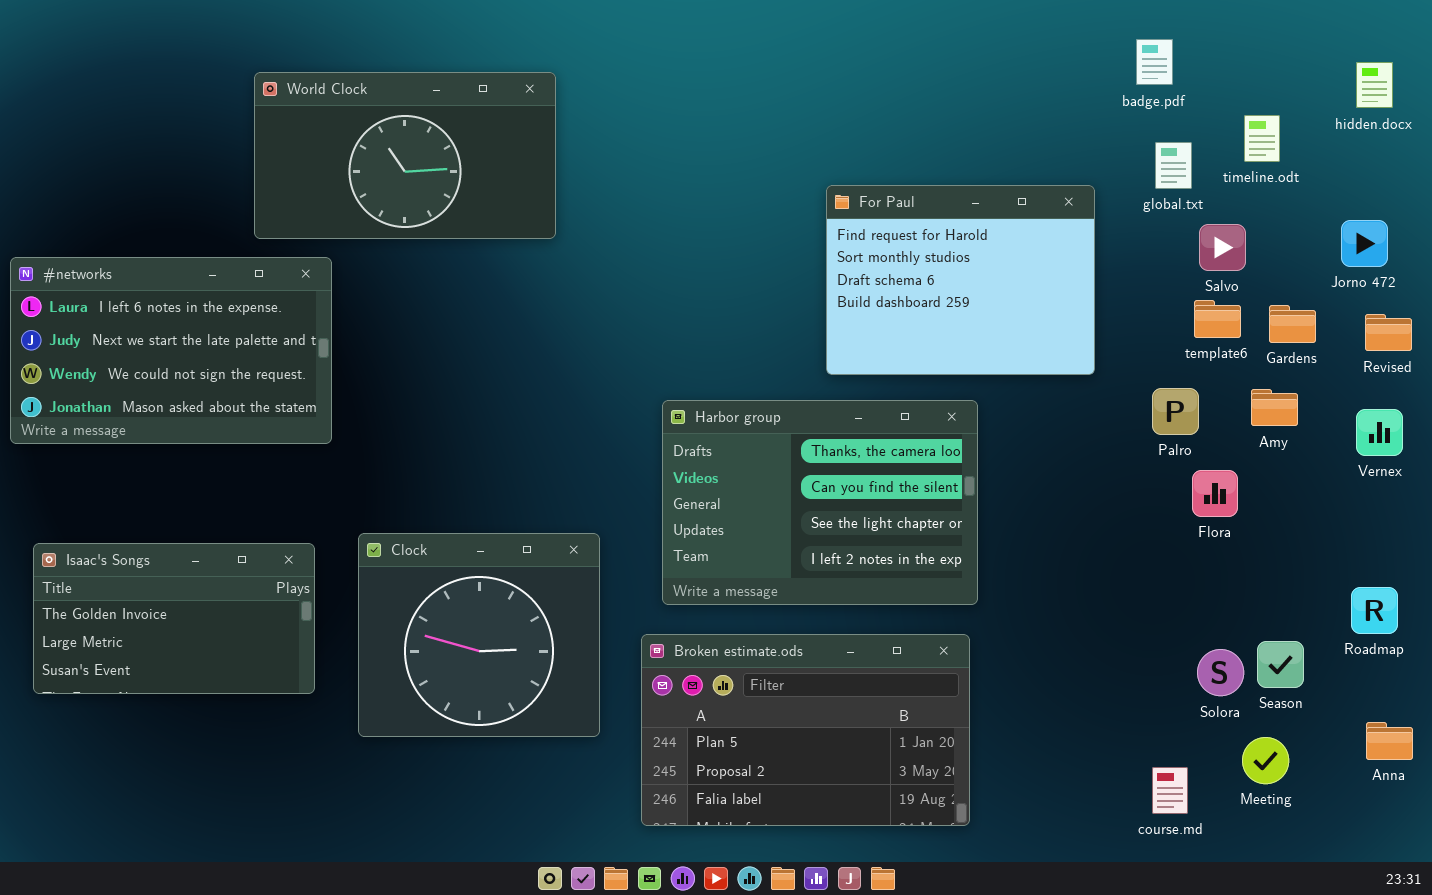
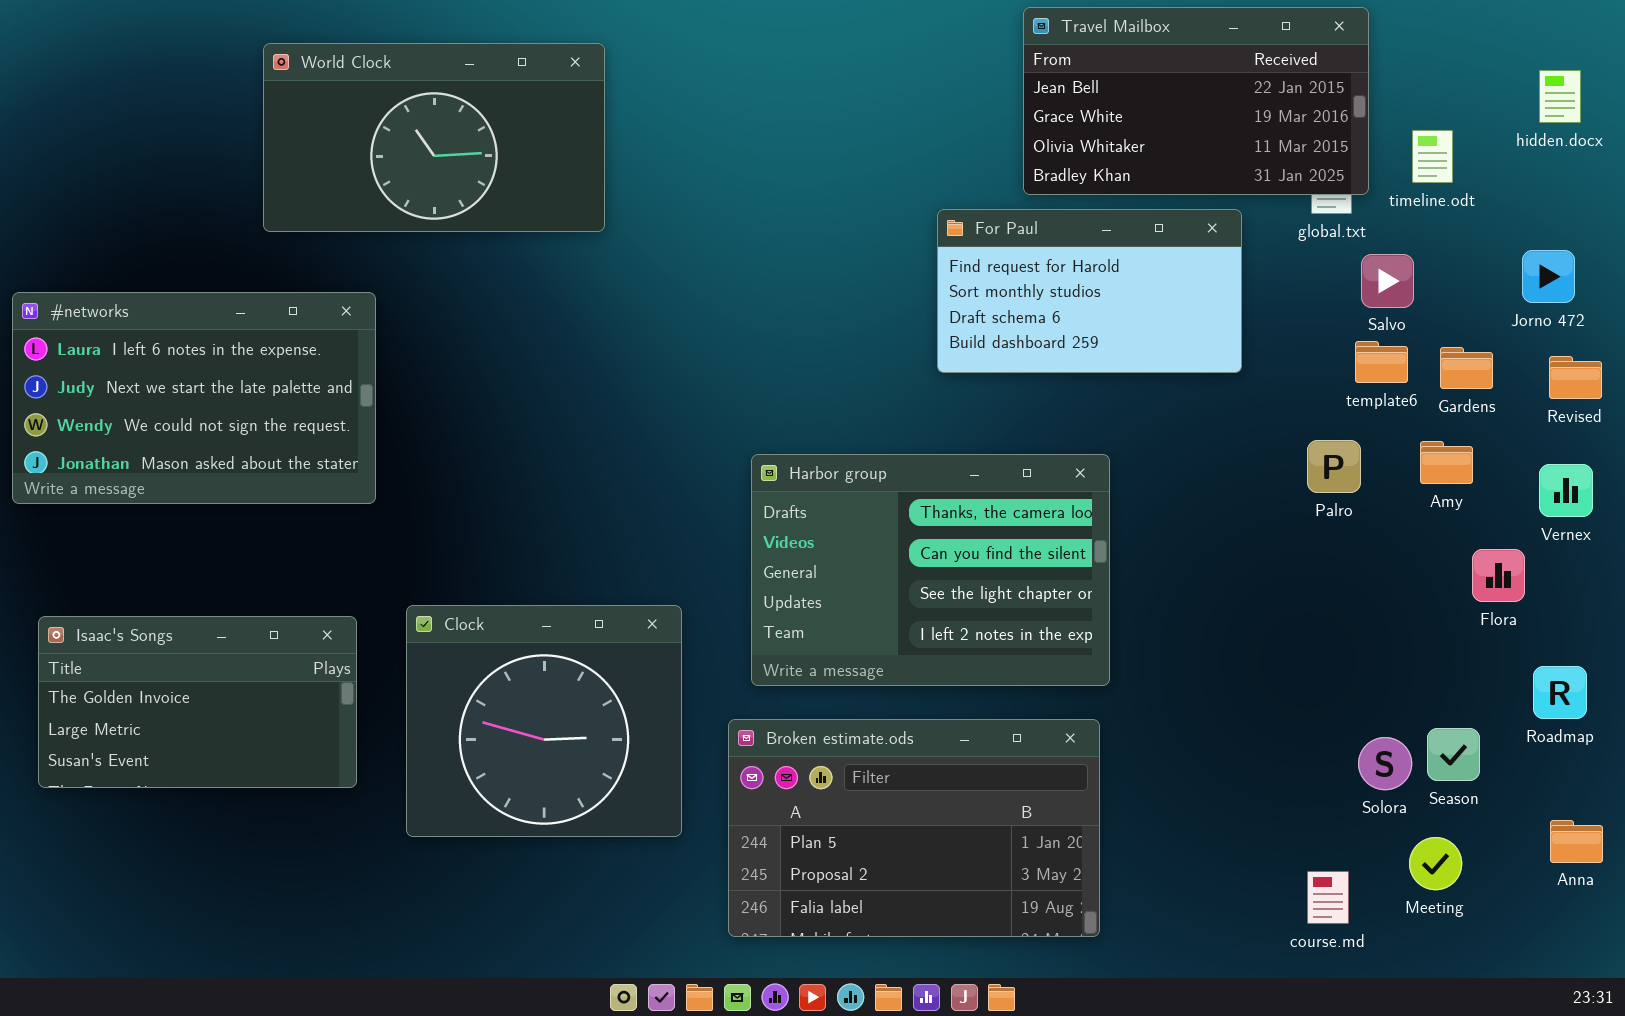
Travel Mailbox: none -> [1023,7,1369,195], opened
World Clock: [254,72,556,239] -> [263,43,605,232], moved
For Paul: [826,185,1095,375] -> [937,209,1242,373], resized
Flora: [1192,470,1238,517] -> [1472,549,1525,602], moved

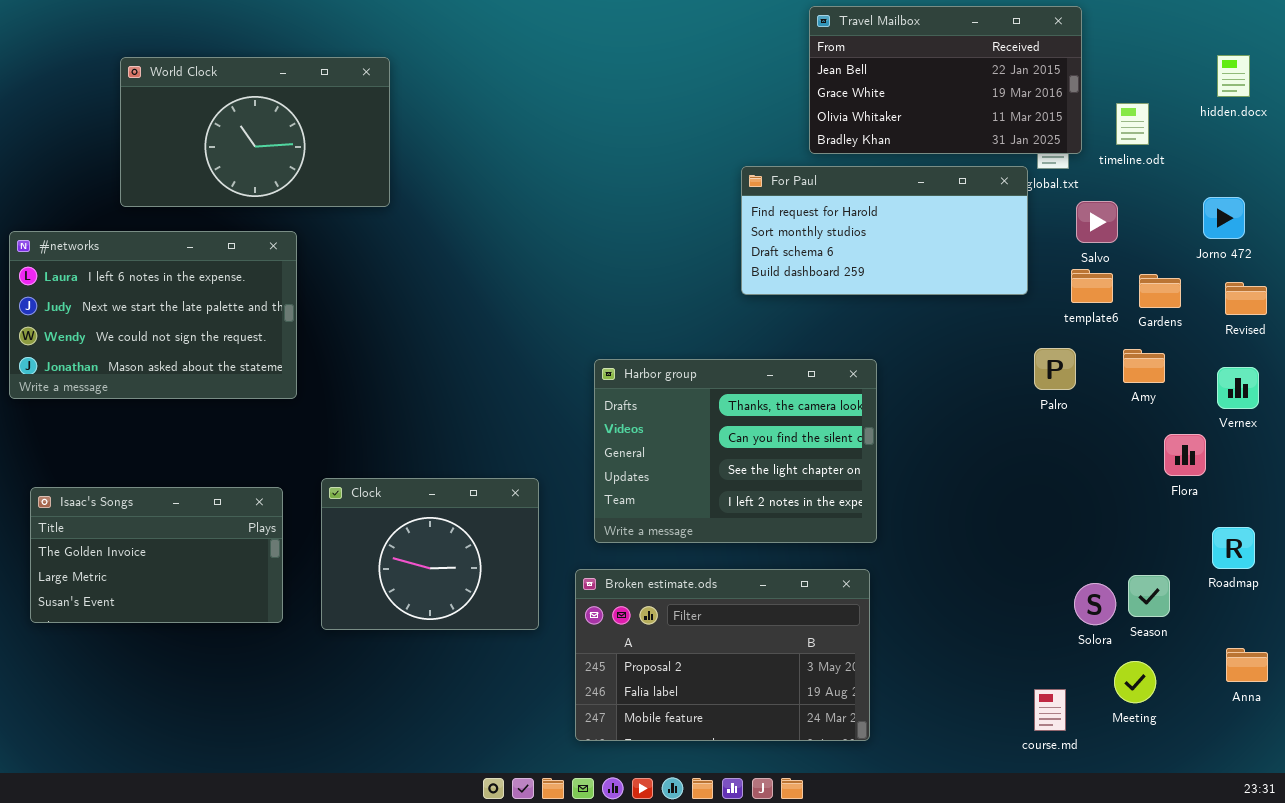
World Clock: [263,43,605,232] -> [120,57,390,207], moved
For Paul: [937,209,1242,373] -> [741,166,1028,295], resized
Clock: [406,605,682,837] -> [321,478,539,630], resized
Broken estimate.ods: [728,719,1100,937] -> [575,569,870,741], scrolled down 1 row

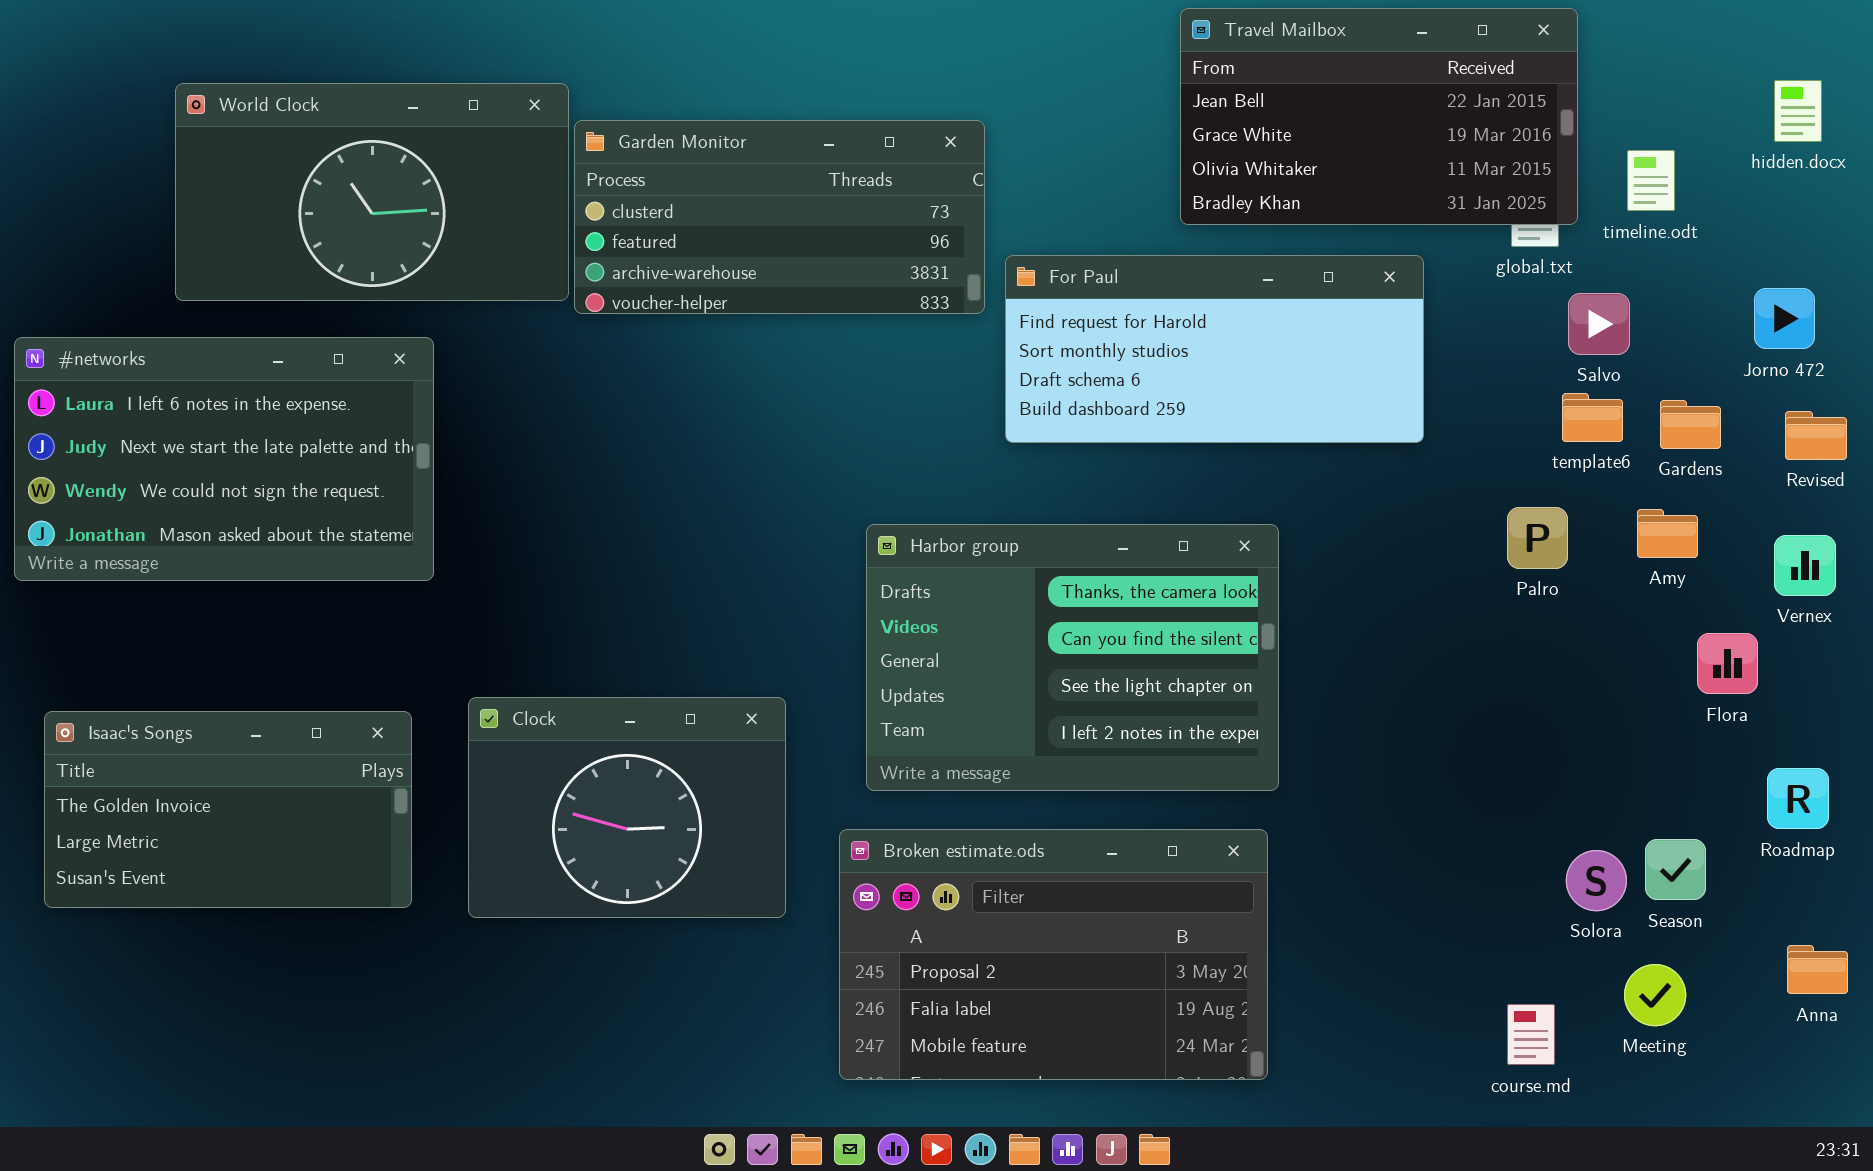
Garden Monitor: none -> [574,120,985,314], opened
For Paul: [741,166,1028,295] -> [1005,255,1424,443], moved

